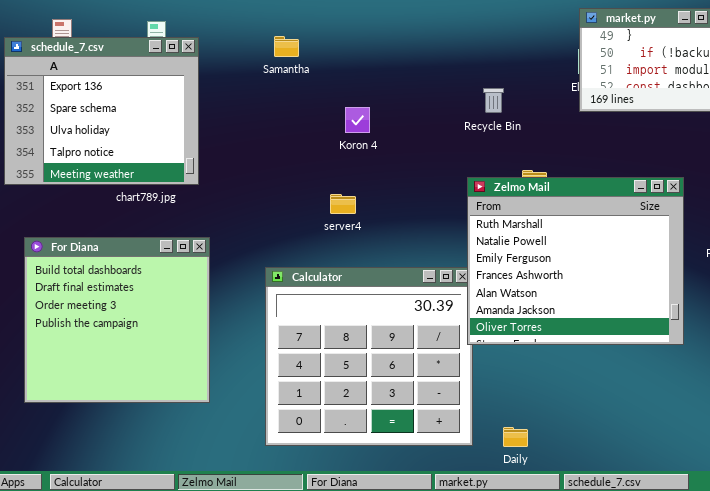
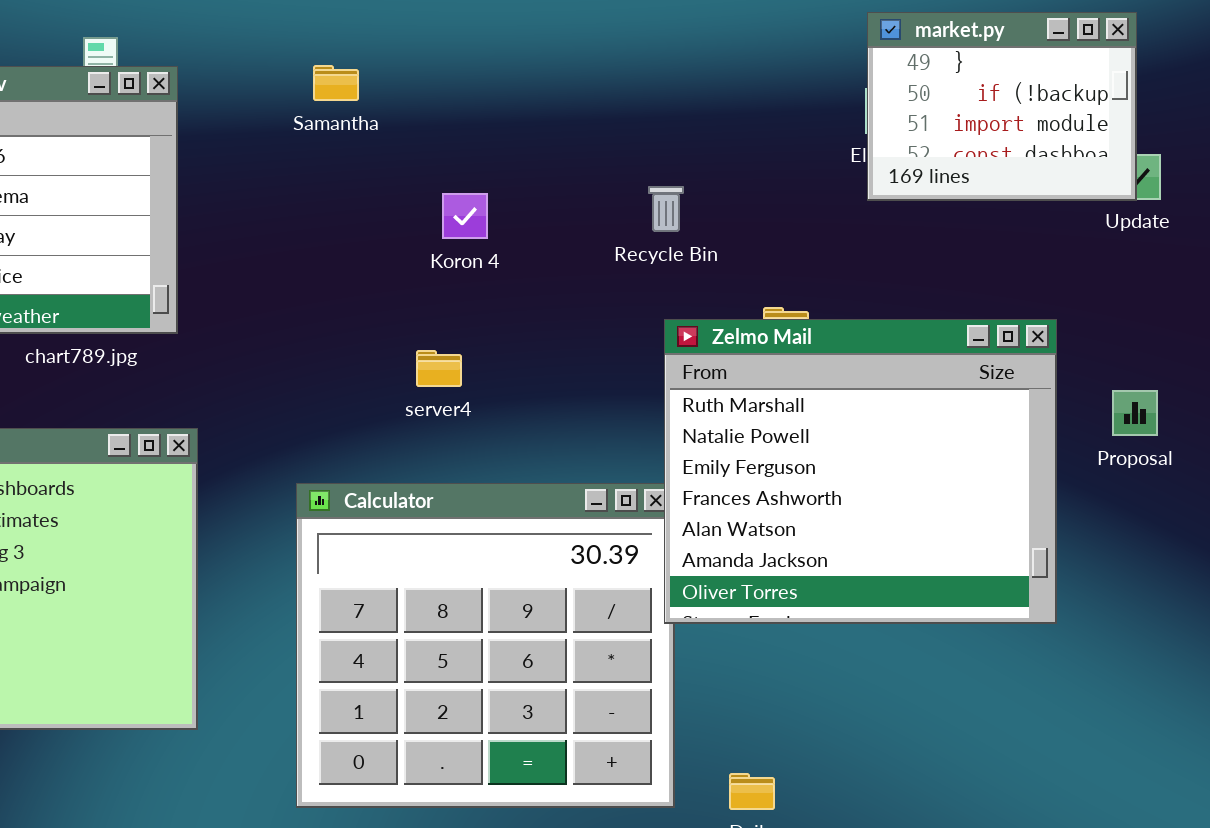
Recycle Bin: [483,88,504,113] -> [648,186,684,232], moved

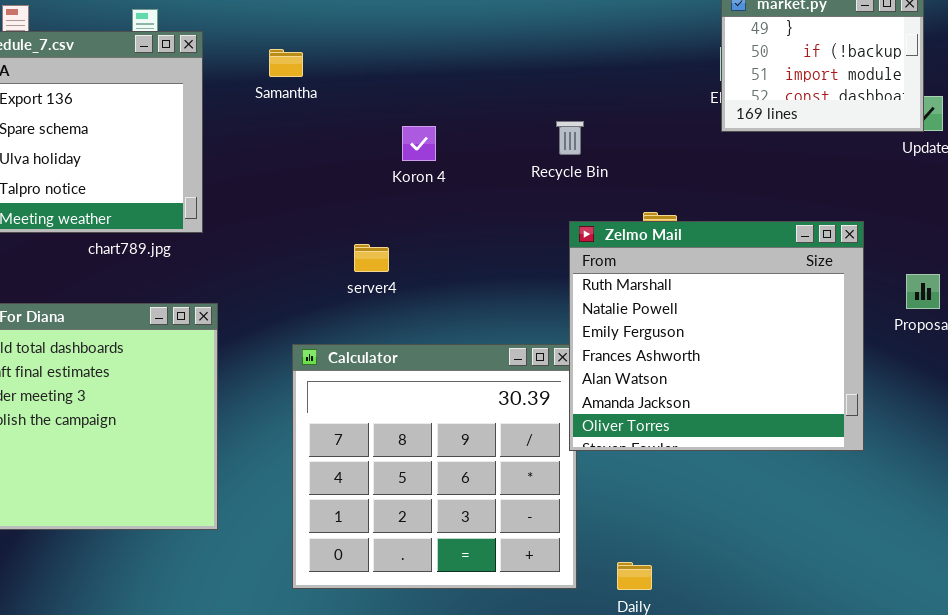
Samantha: [313,65,359,101] -> [269,49,303,77], moved
server4: [416,350,462,387] -> [354,244,389,272], moved

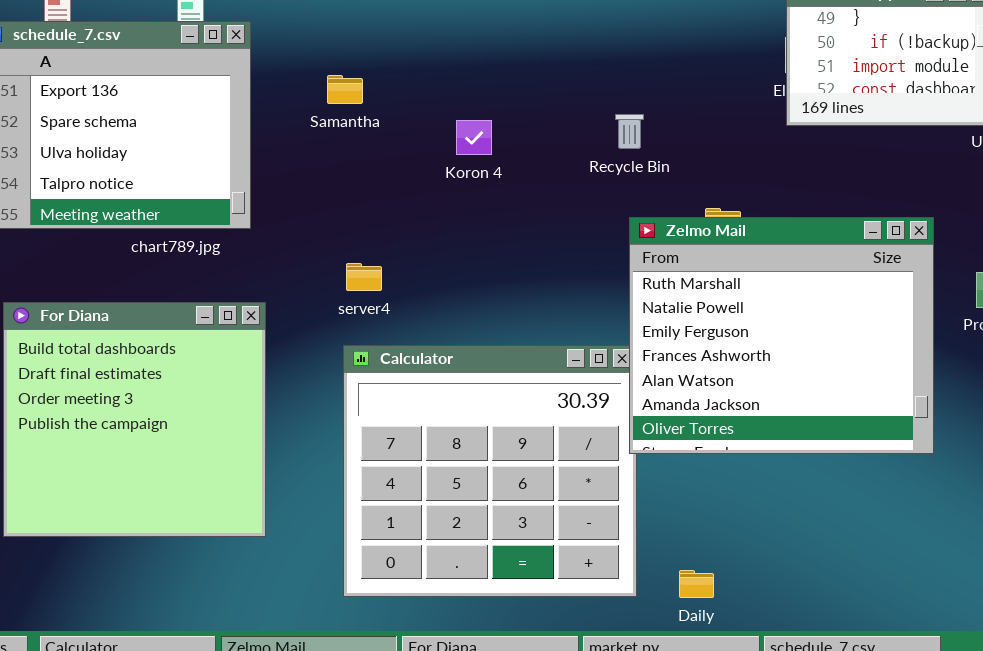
Samantha: [269,49,303,77] -> [327,75,363,104], moved
server4: [354,244,389,272] -> [346,263,382,291], moved

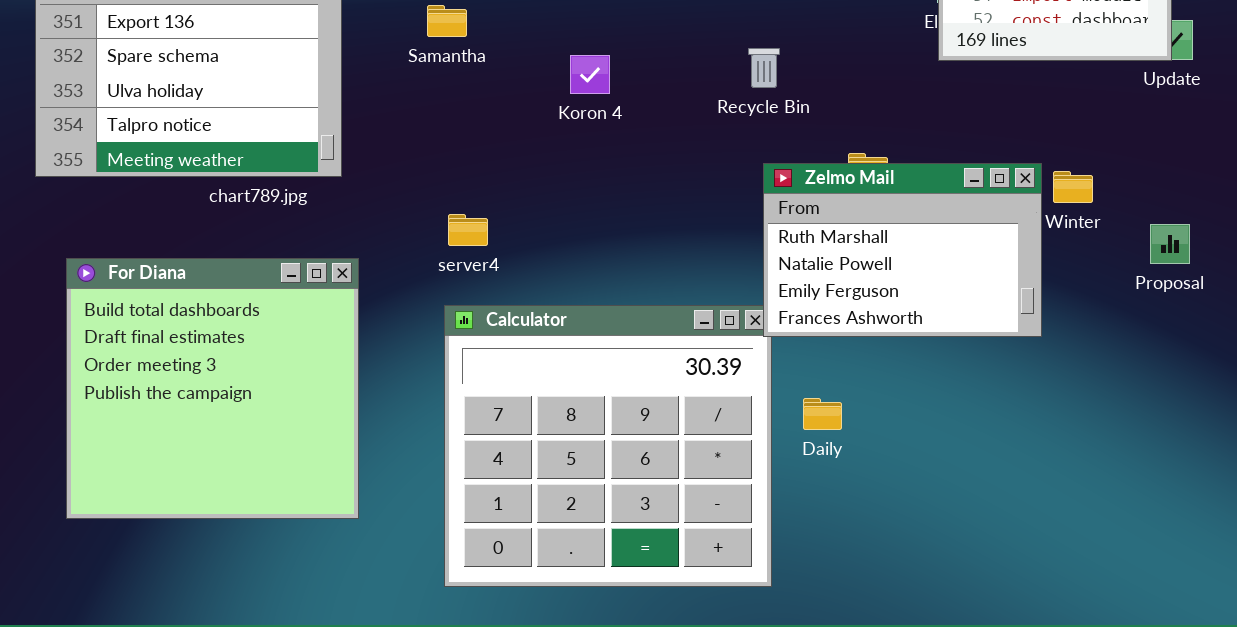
Zelmo Mail: [629,217,934,454] -> [763,163,1042,337], resized
Daily: [679,570,714,598] -> [803,398,842,430], moved

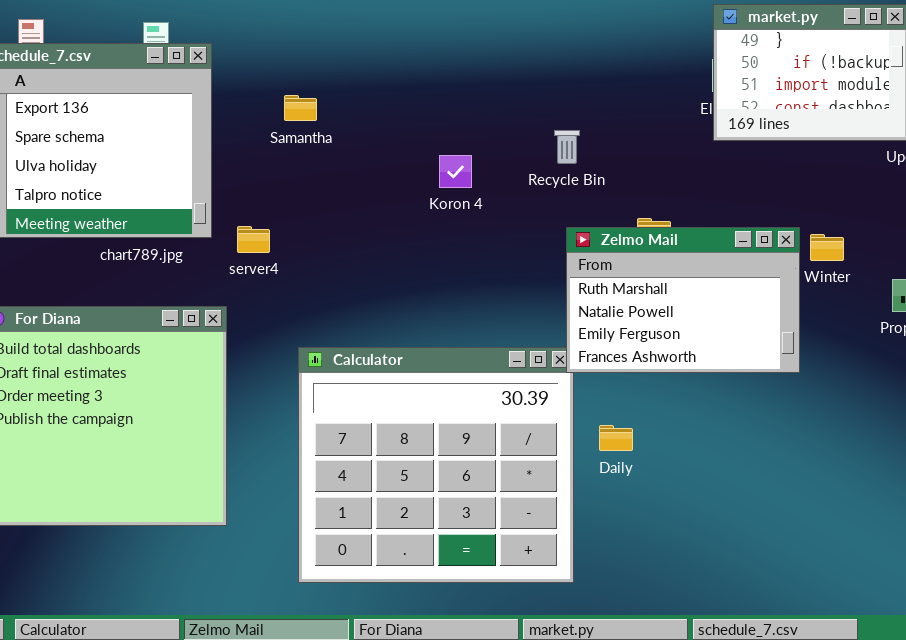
Koron 4: [570,55,610,94] -> [439,155,472,188], moved
server4: [448,214,488,246] -> [237,226,270,253], moved

